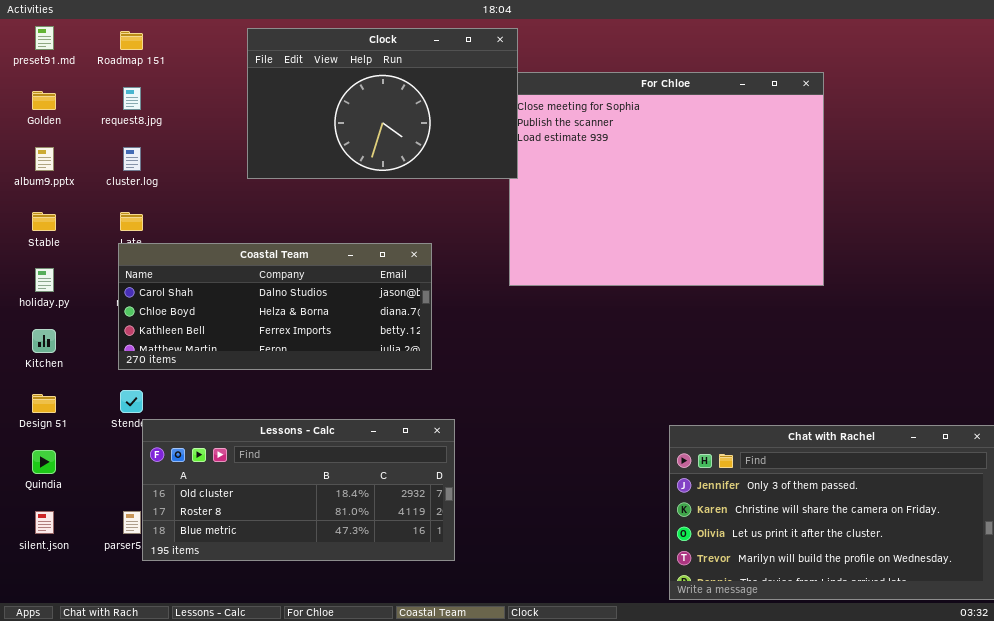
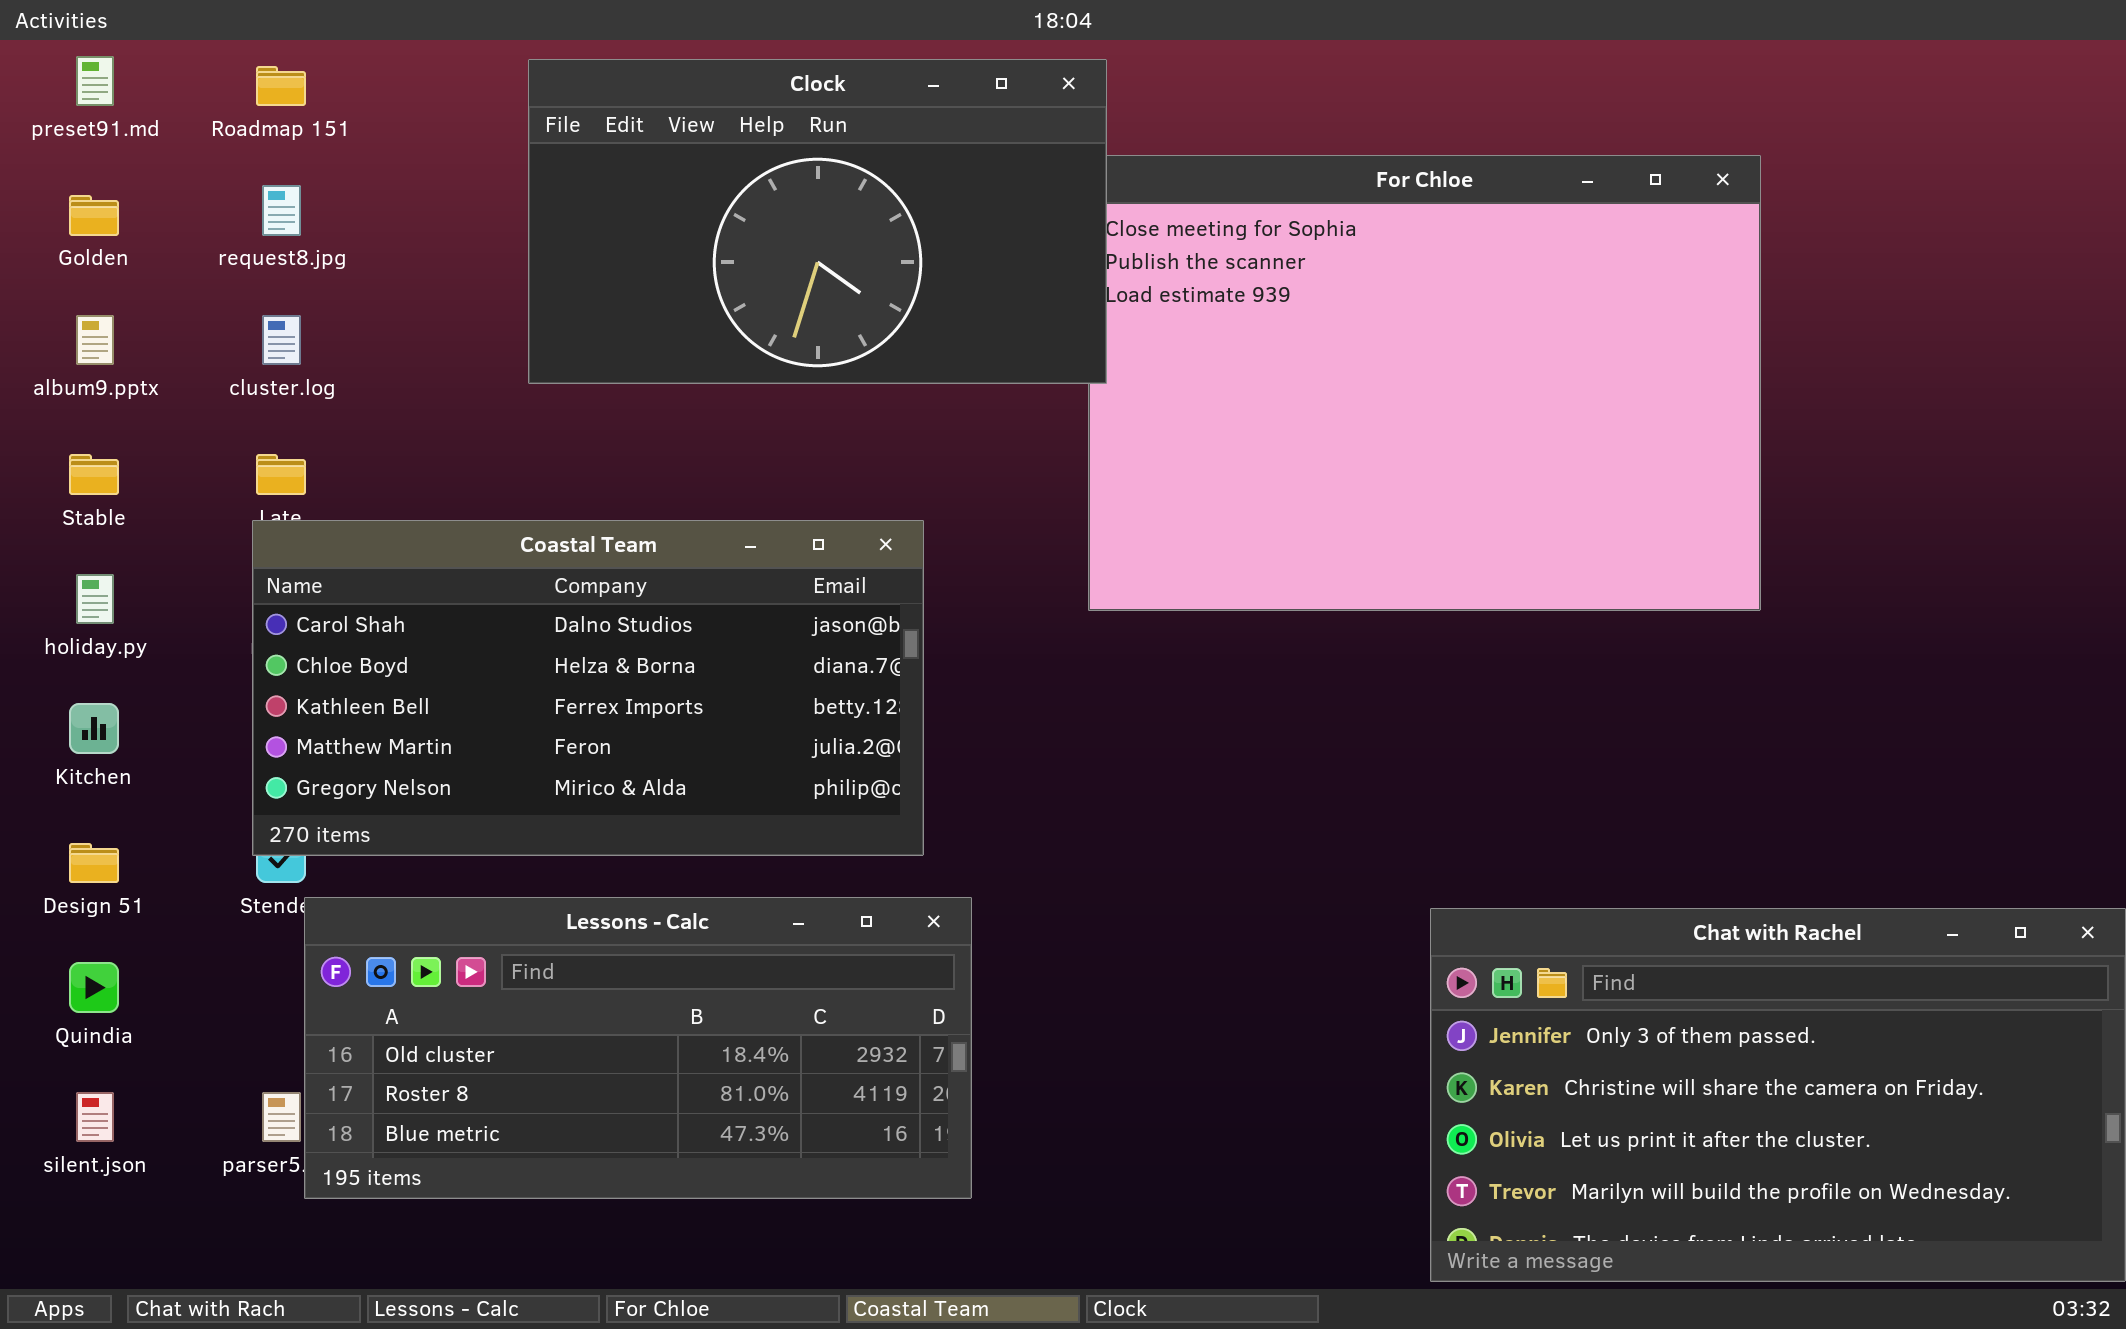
Coastal Team: [118,243,432,370] -> [252,520,924,856], resized

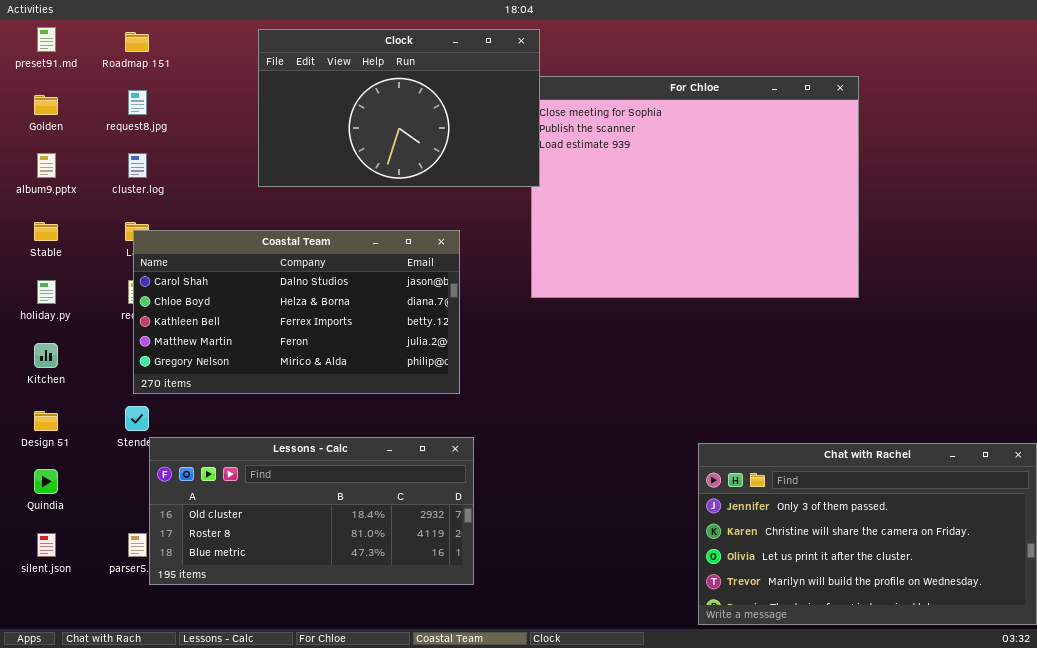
Coastal Team: [252,520,924,856] -> [133,230,460,394], moved

